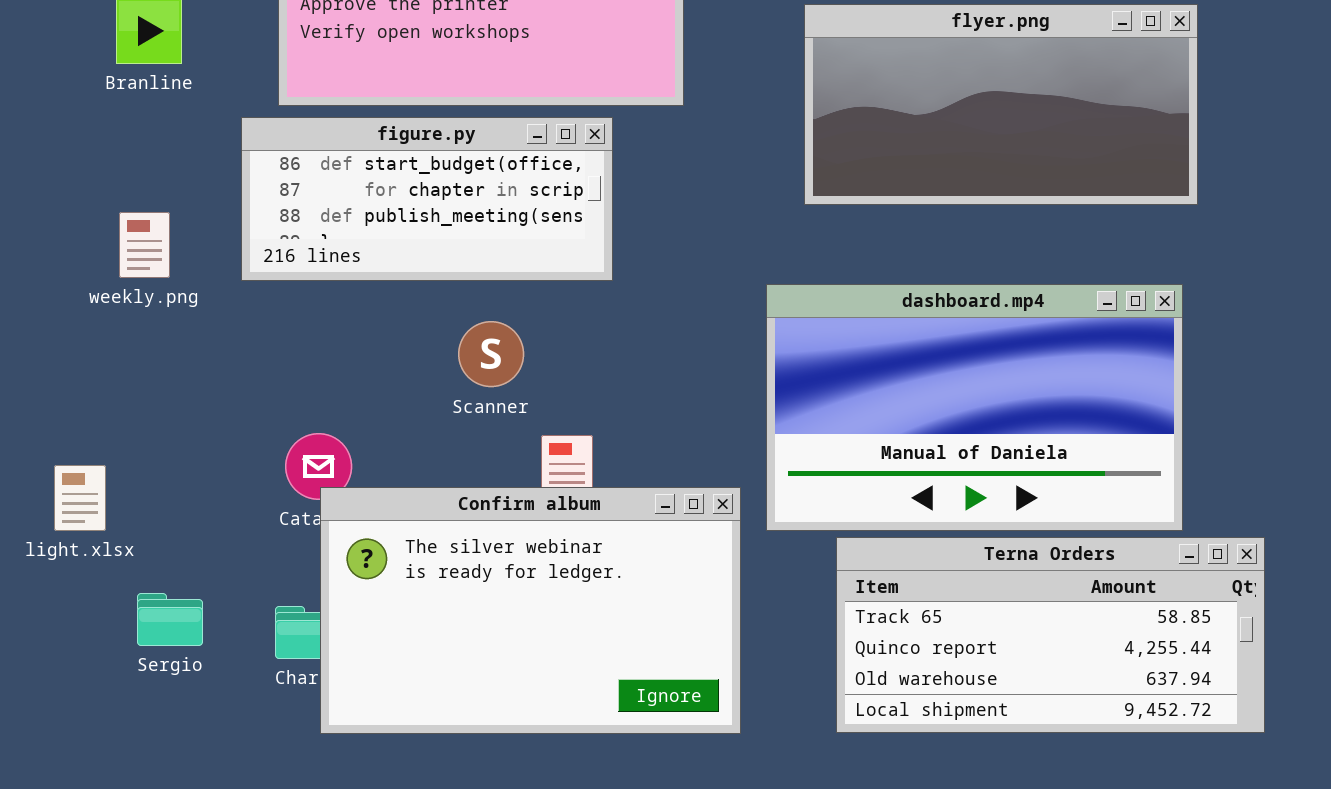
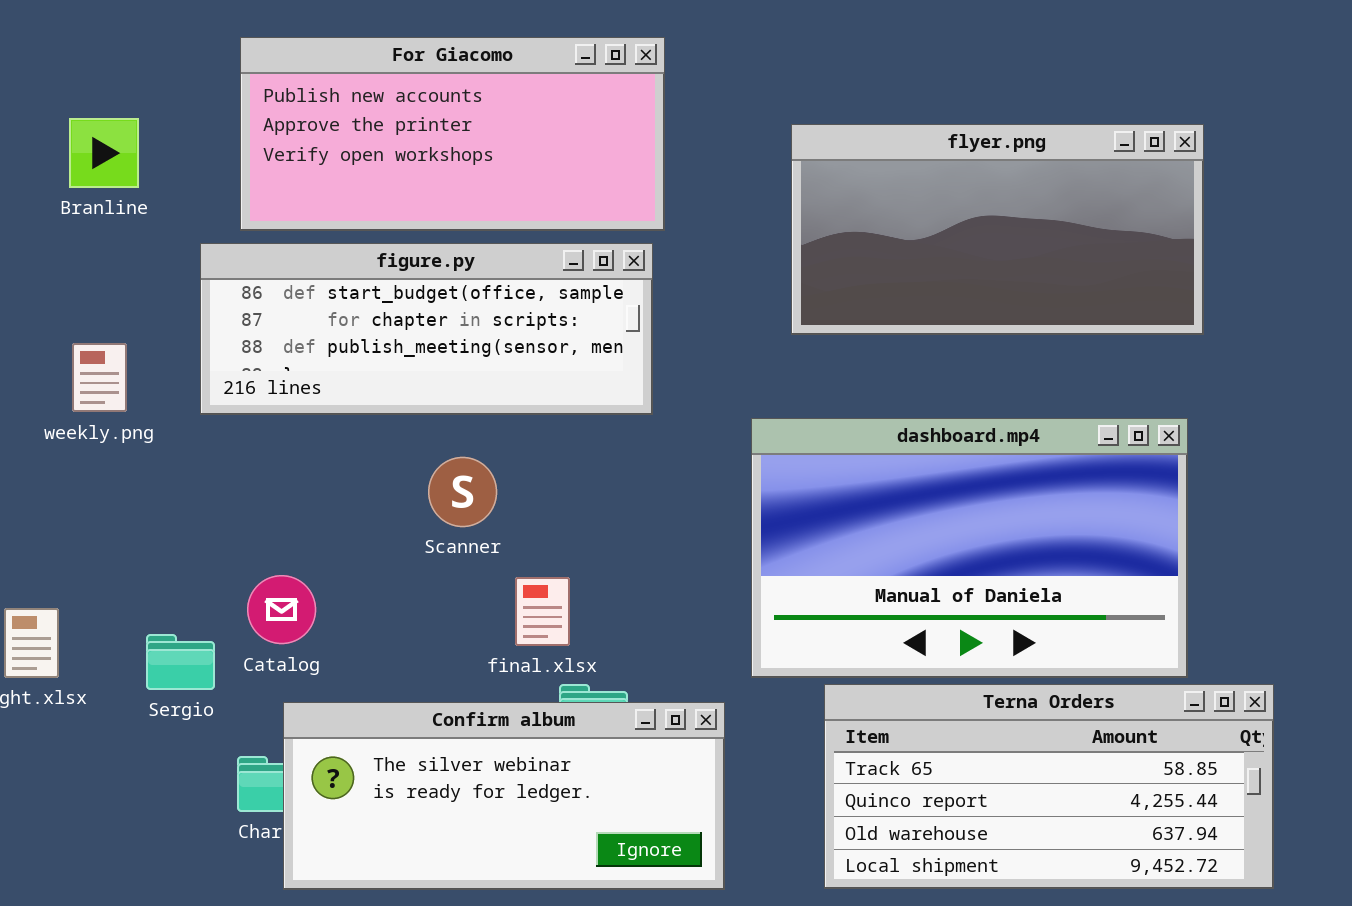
figure.py: [241,117,613,281] -> [200,243,653,415], resized
Confirm album: [320,487,741,734] -> [283,702,725,890], resized
Sergio: [137,593,203,646] -> [146,634,215,690], moved

